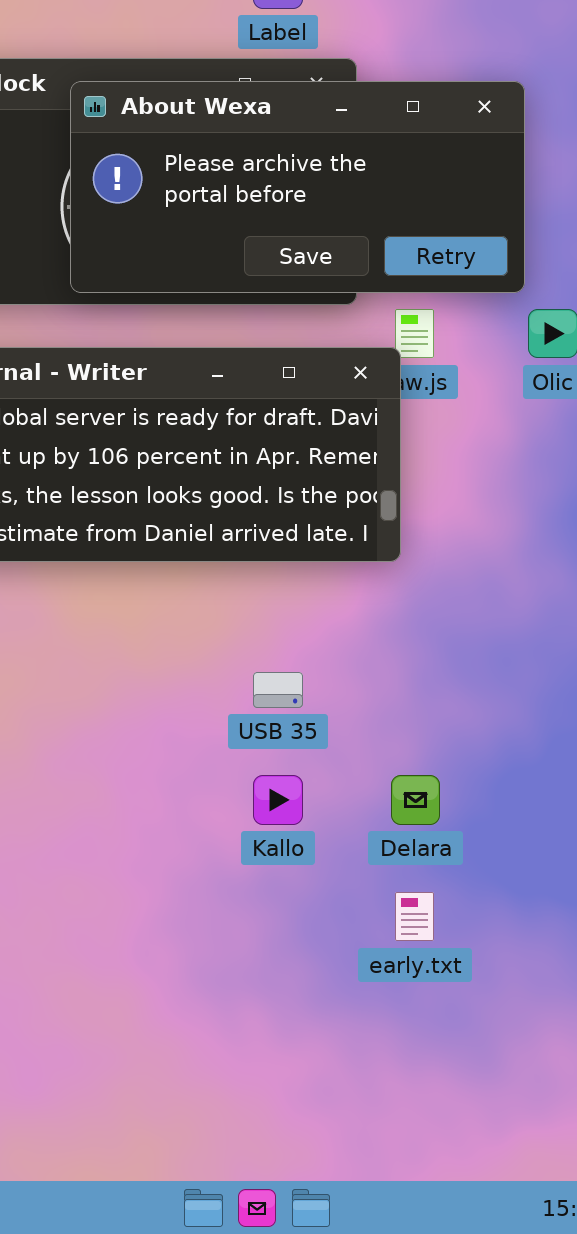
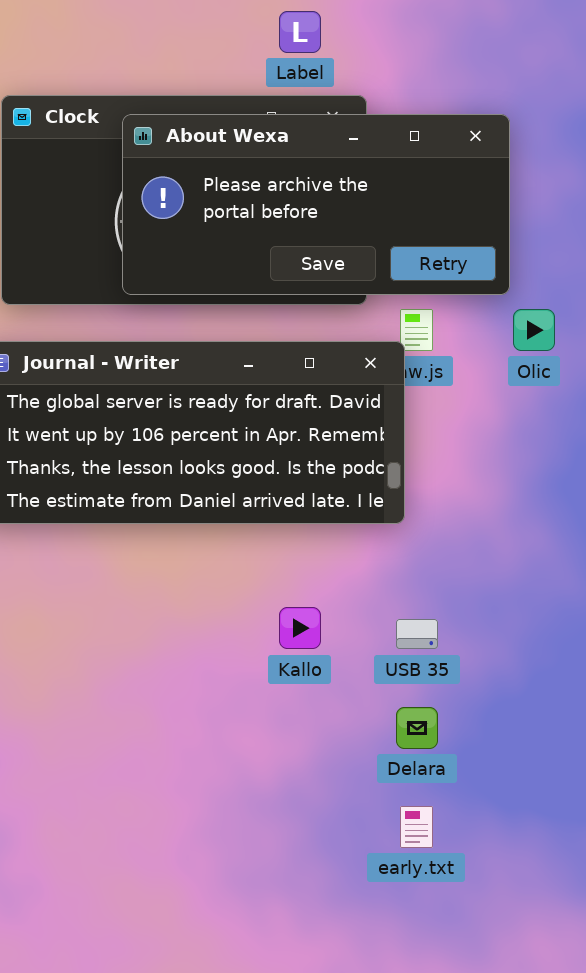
USB 35: [253,672,303,708] -> [396,619,438,649], moved
Kallo: [253,775,303,825] -> [279,607,321,649], moved

